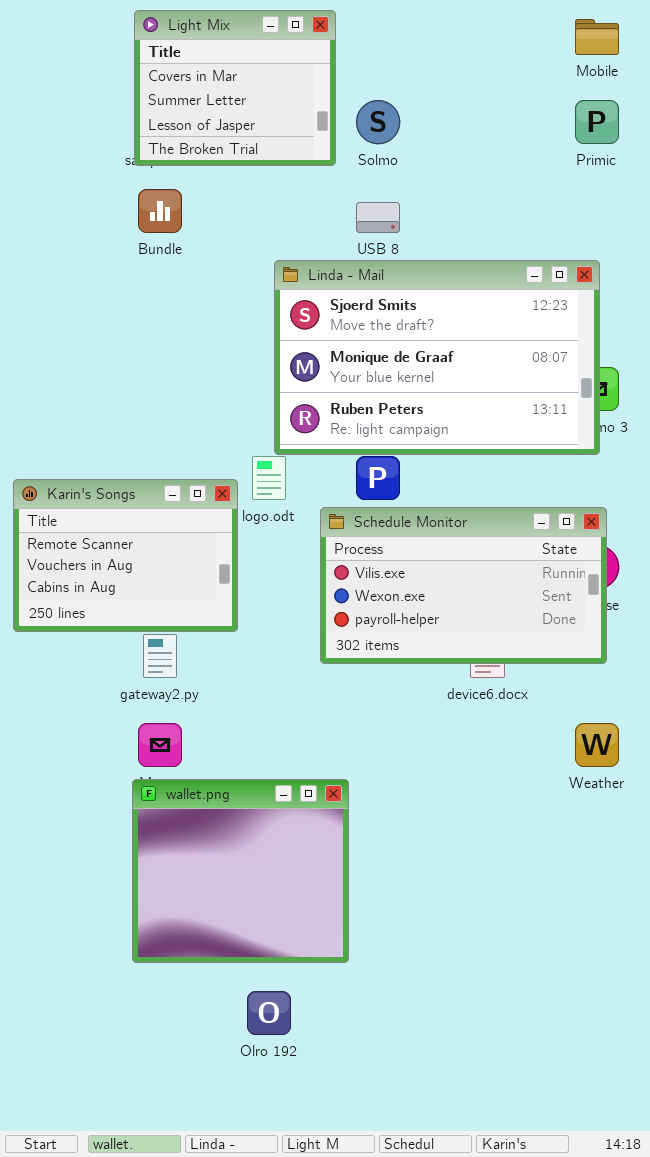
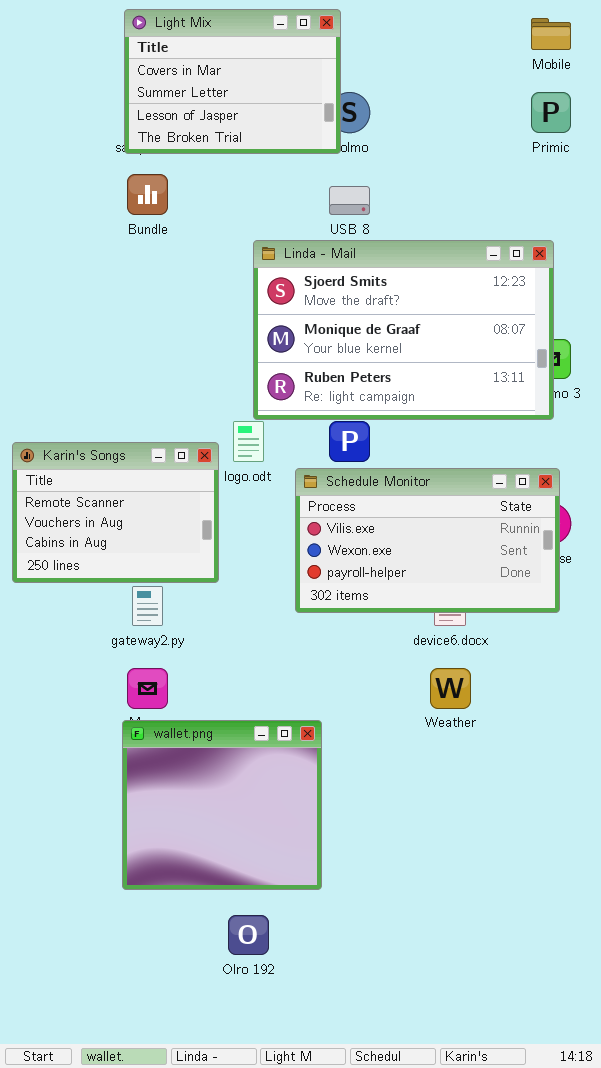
Light Mix: [134,10,336,166] -> [124,9,341,154], resized
Weather: [575,723,619,767] -> [430,668,471,709], moved

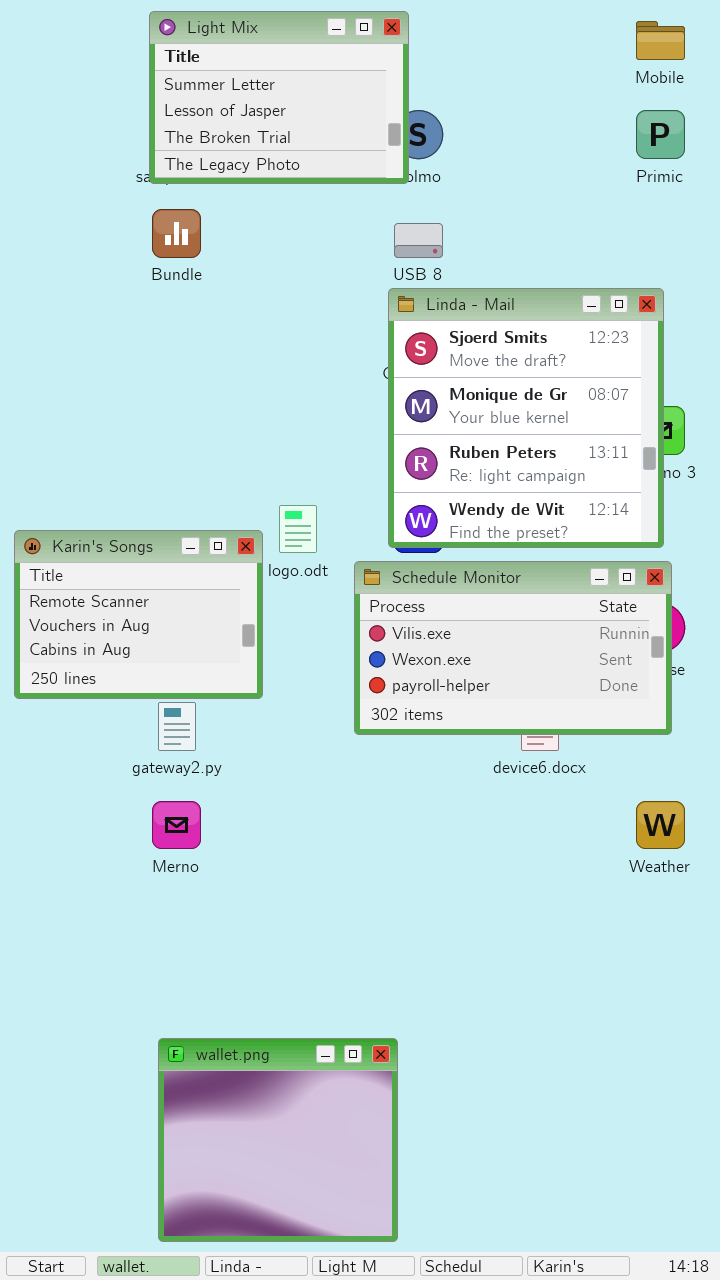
Light Mix: [124,9,341,154] -> [149,11,409,184], scrolled down 1 row
Linda - Mail: [253,240,554,420] -> [388,288,664,548], resized
Weather: [430,668,471,709] -> [636,801,685,849], moved
wallet.png: [122,720,322,890] -> [158,1038,398,1242], moved

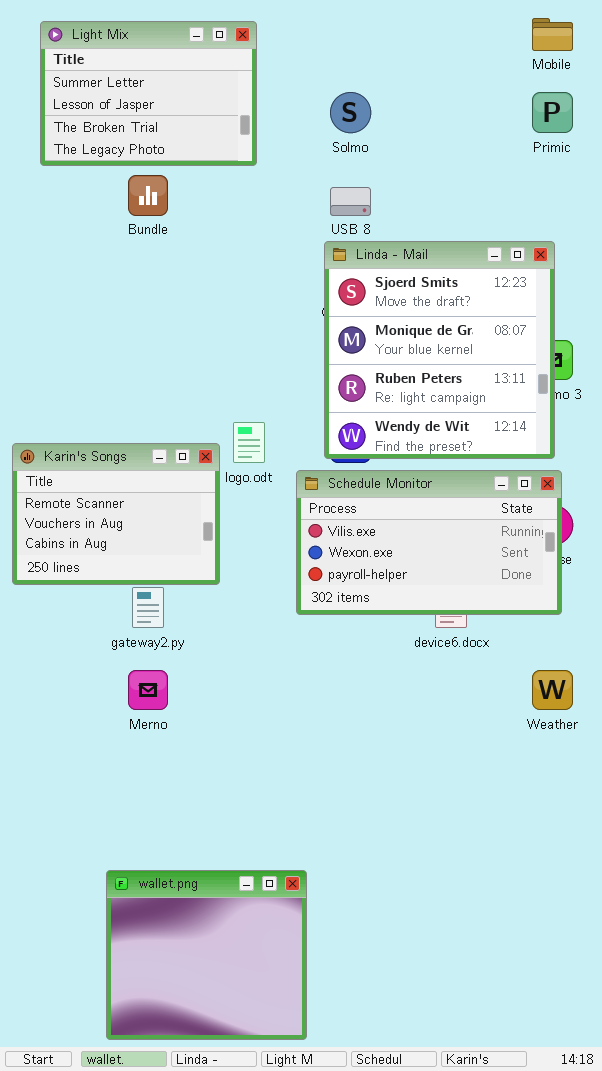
Light Mix: [149,11,409,184] -> [40,21,257,166], moved
wallet.png: [158,1038,398,1242] -> [106,870,307,1040], moved

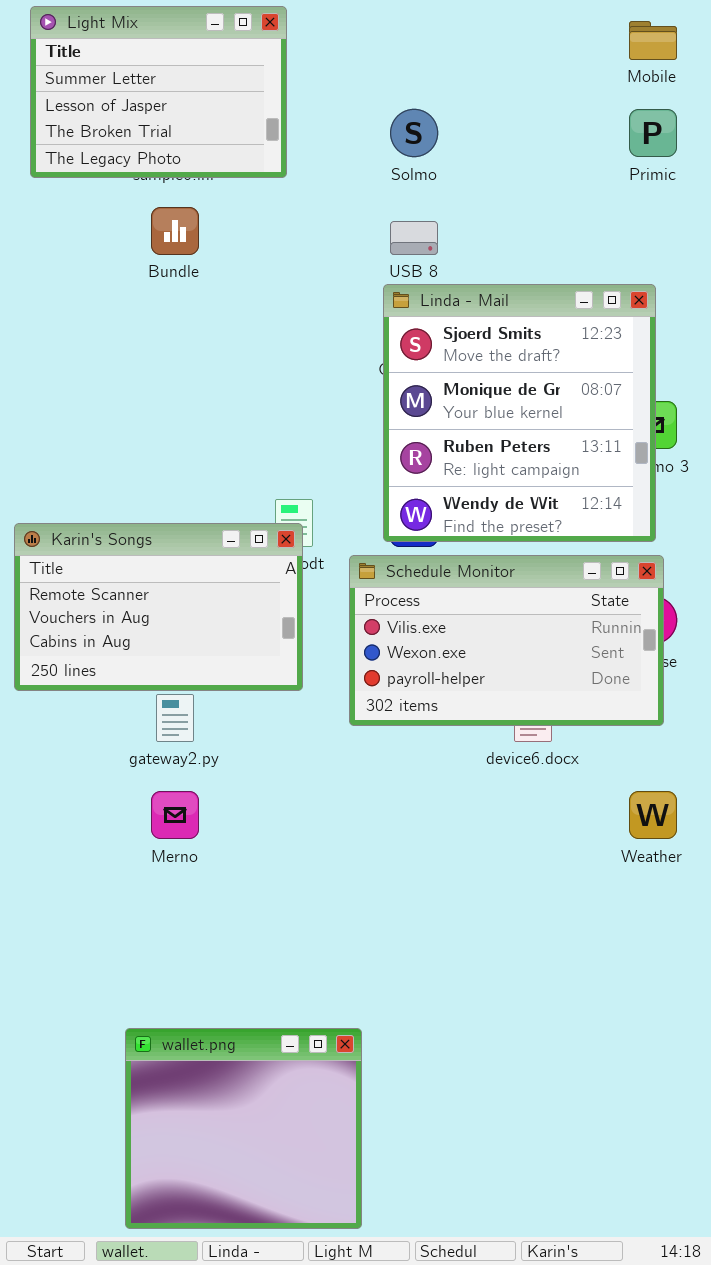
Light Mix: [40,21,257,166] -> [30,6,287,178], moved
Karin's Songs: [12,443,220,585] -> [14,523,303,691], resized

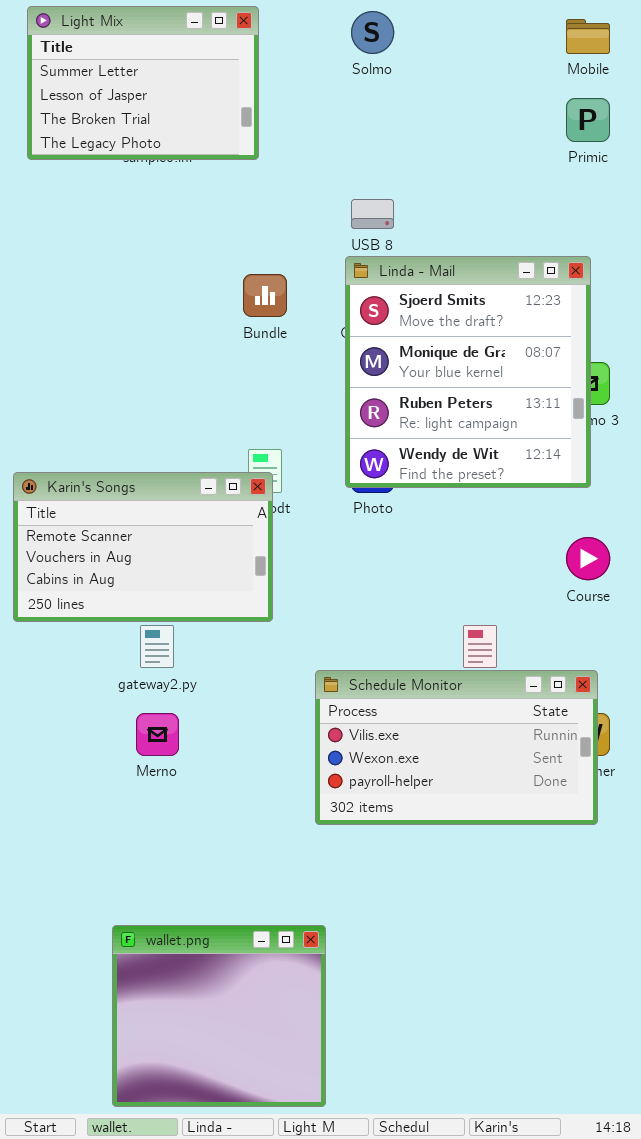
Solmo: [390,109,438,157] -> [351,11,394,54], moved
Bundle: [151,207,199,255] -> [243,274,287,317], moved
Schedule Monitor: [349,555,664,726] -> [315,670,598,825], moved

